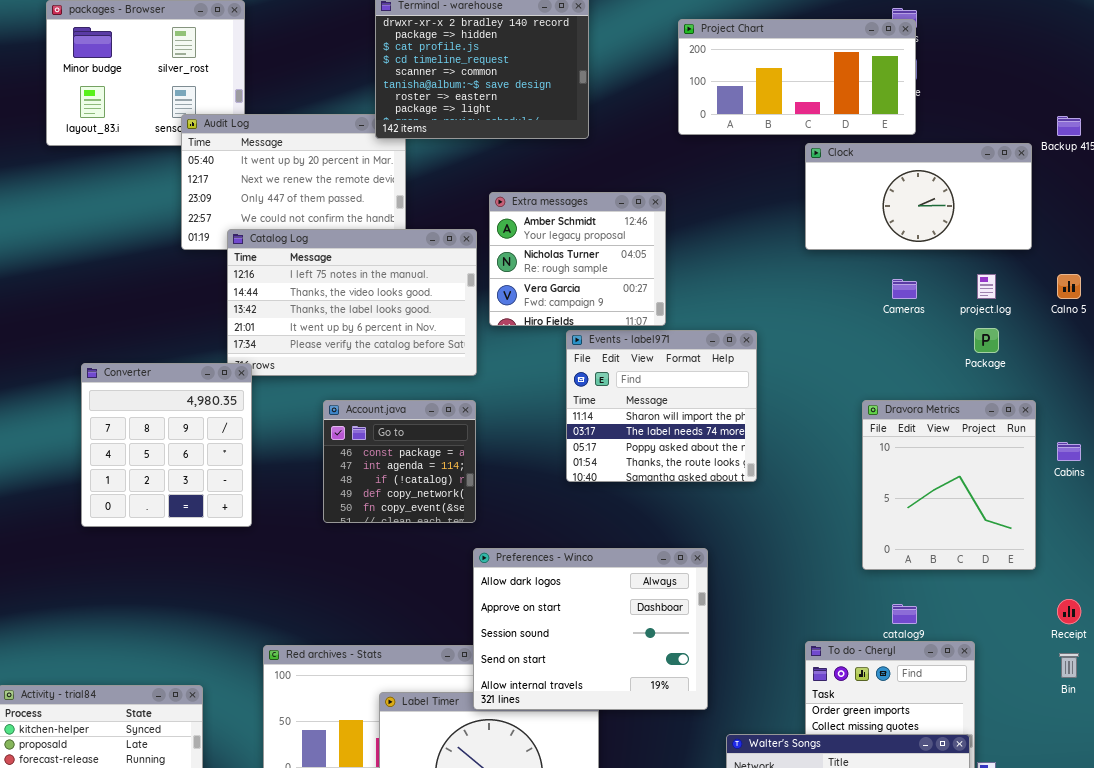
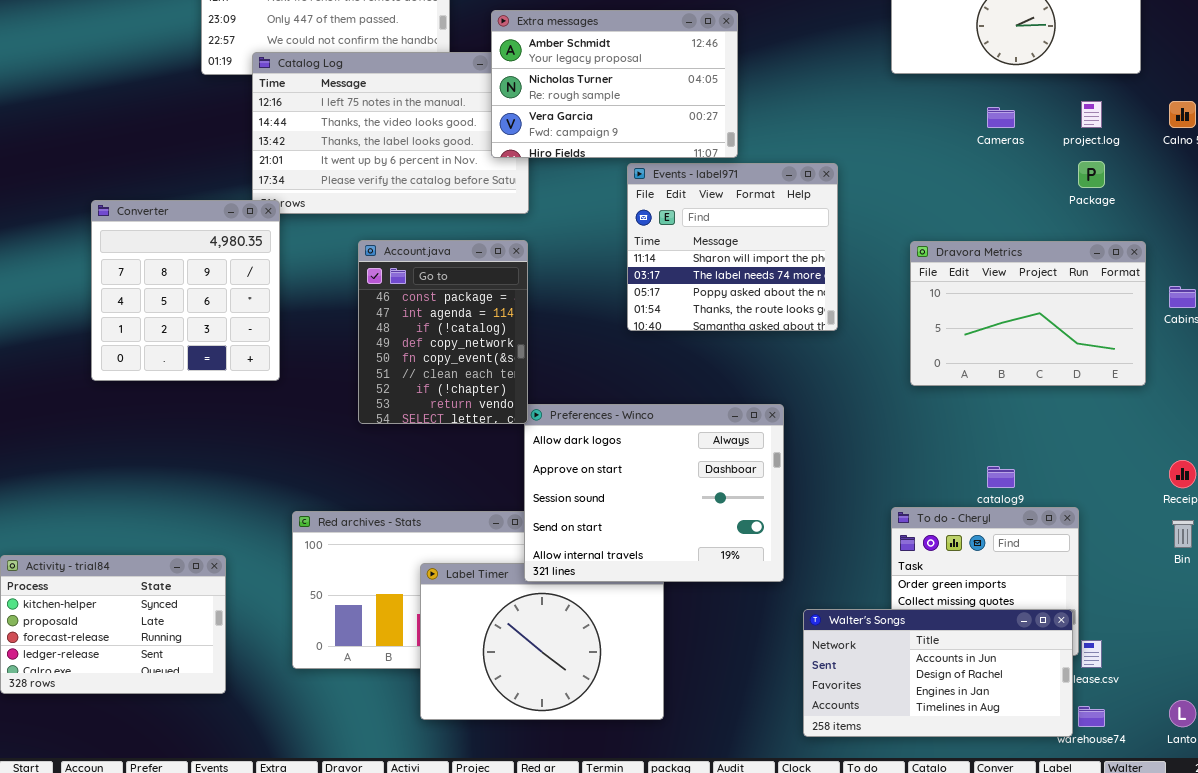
Extra messages: [489,192,666,326] -> [491,10,738,158], resized
Account.java: [323,400,476,523] -> [358,240,528,424], resized
Dravora Metrics: [862,400,1036,570] -> [910,241,1146,386], resized

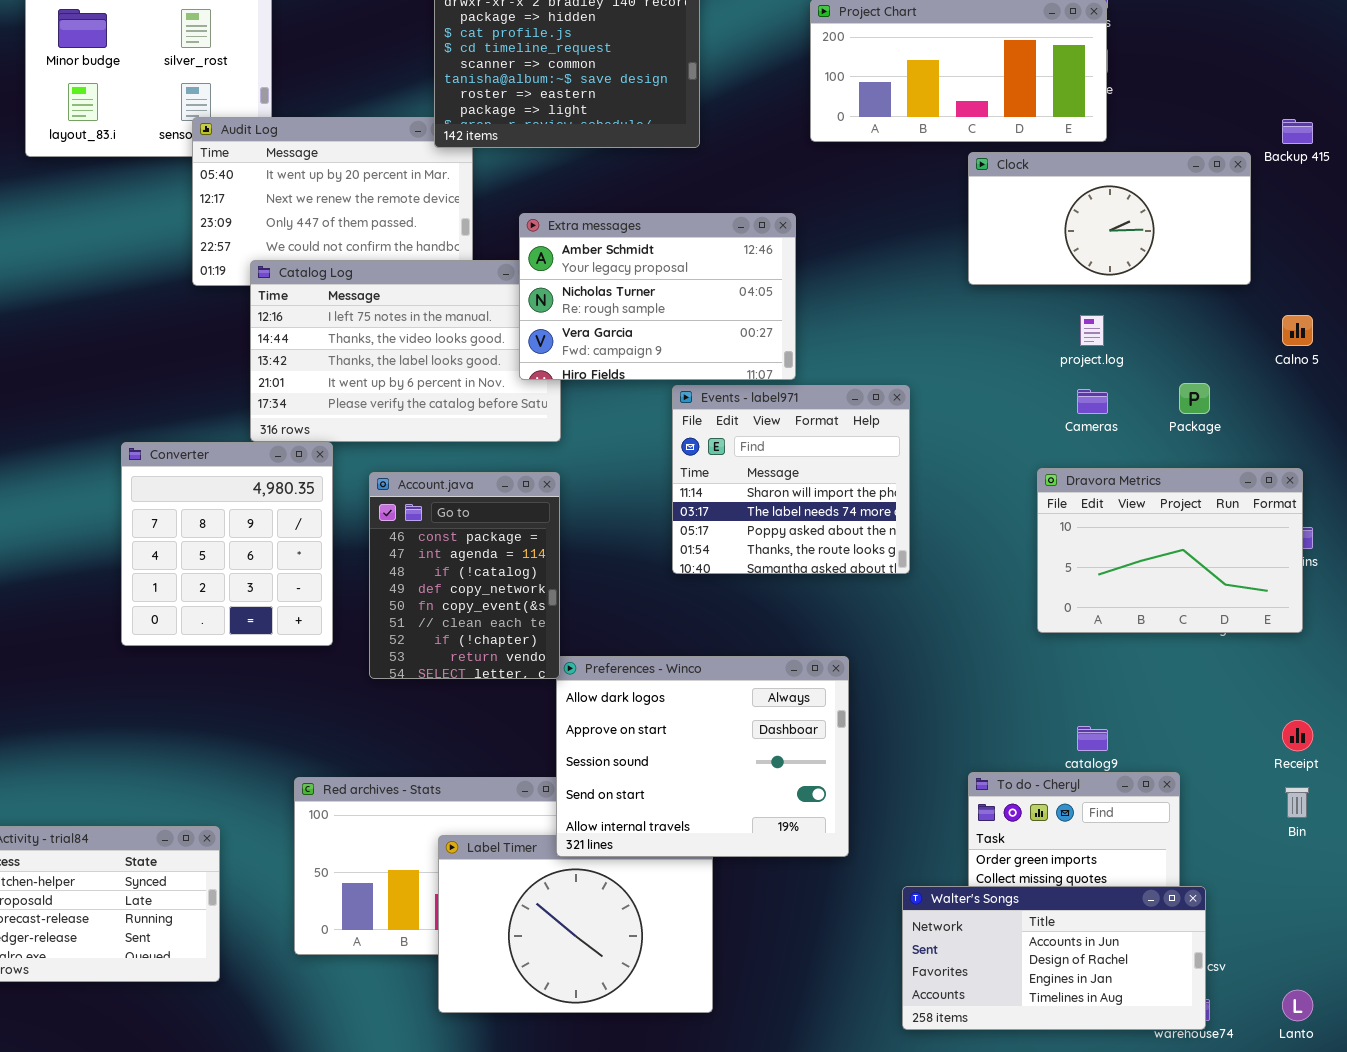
project.log: [1081,101,1102,128] -> [1080,315,1104,346], moved
Cameras: [987,107,1015,128] -> [1077,389,1108,414], moved
Converter: [91,200,280,381] -> [121,442,333,646], moved
Dravora Metrics: [910,241,1146,386] -> [1037,468,1303,633], moved
Walter's Songs: [803,609,1073,737] -> [902,886,1206,1030], moved

